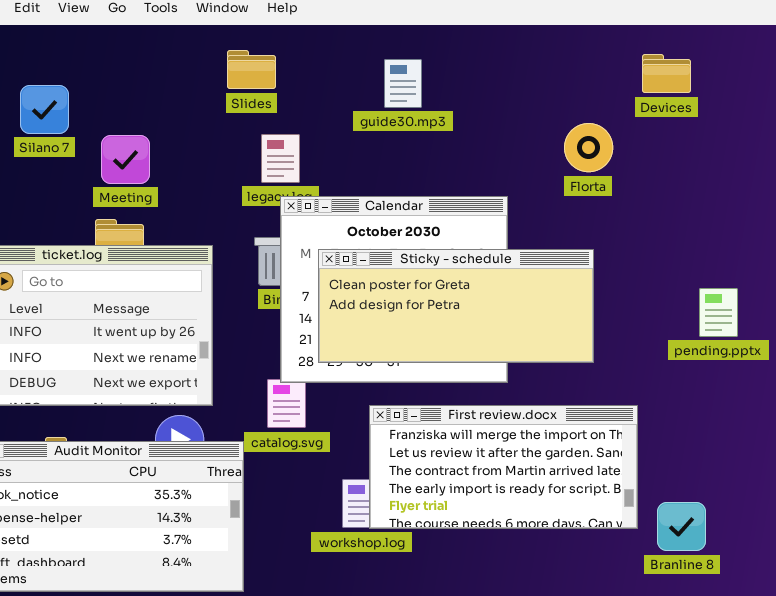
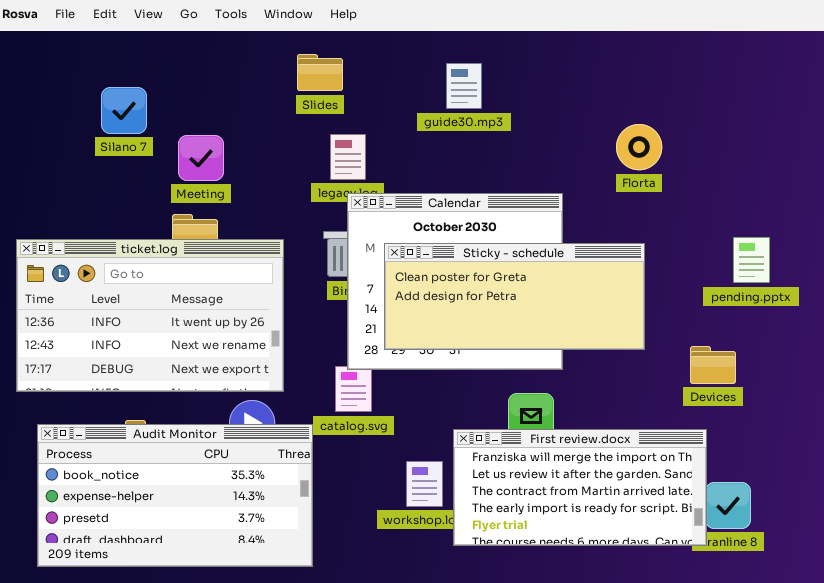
Devices: [642,54,691,93] -> [690,346,736,384], moved
pending.pptx: [699,288,738,337] -> [733,237,770,283], moved
First review.docx: [369,405,638,529] -> [453,429,707,546], moved

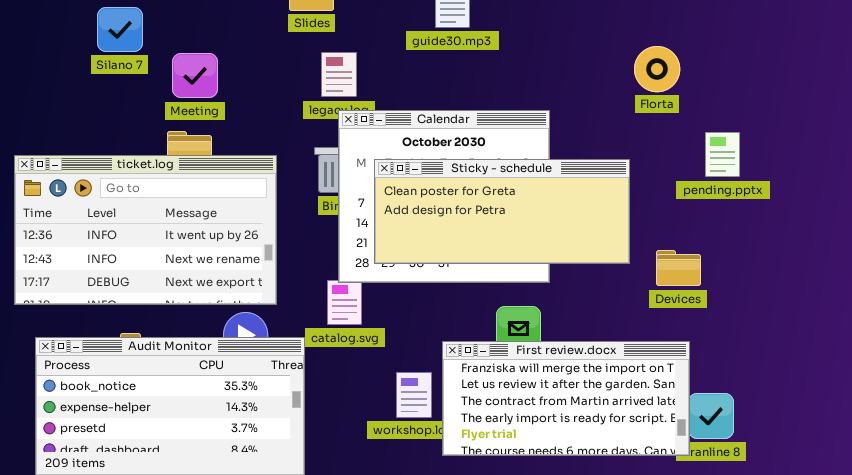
Florta: [616,124,662,170] -> [634,46,680,92], moved
pending.pptx: [733,237,770,283] -> [705,132,740,177], moved
Devices: [690,346,736,384] -> [656,250,701,286], moved

